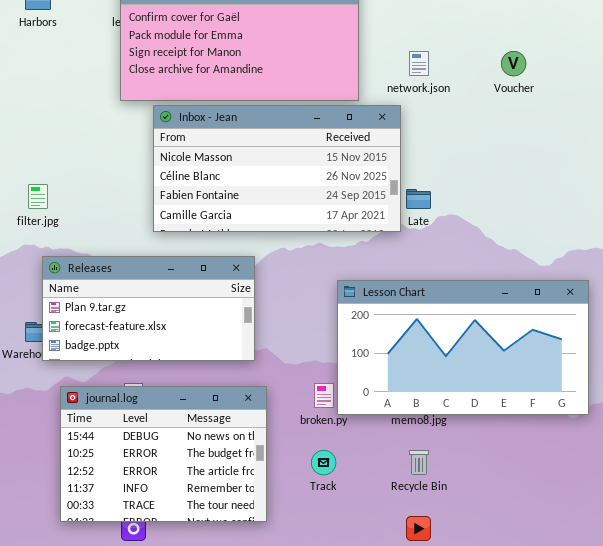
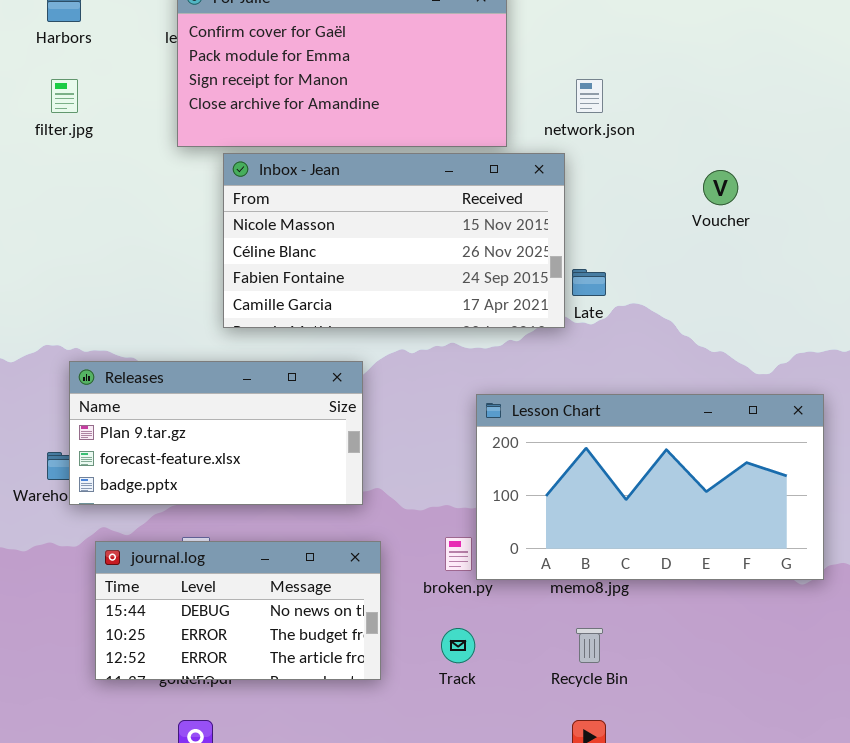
Voucher: [501,51,526,76] -> [703,170,738,205], moved
filter.jpg: [28,184,48,209] -> [51,79,78,113], moved
journal.log: [60,386,267,522] -> [95,541,381,680], resized

